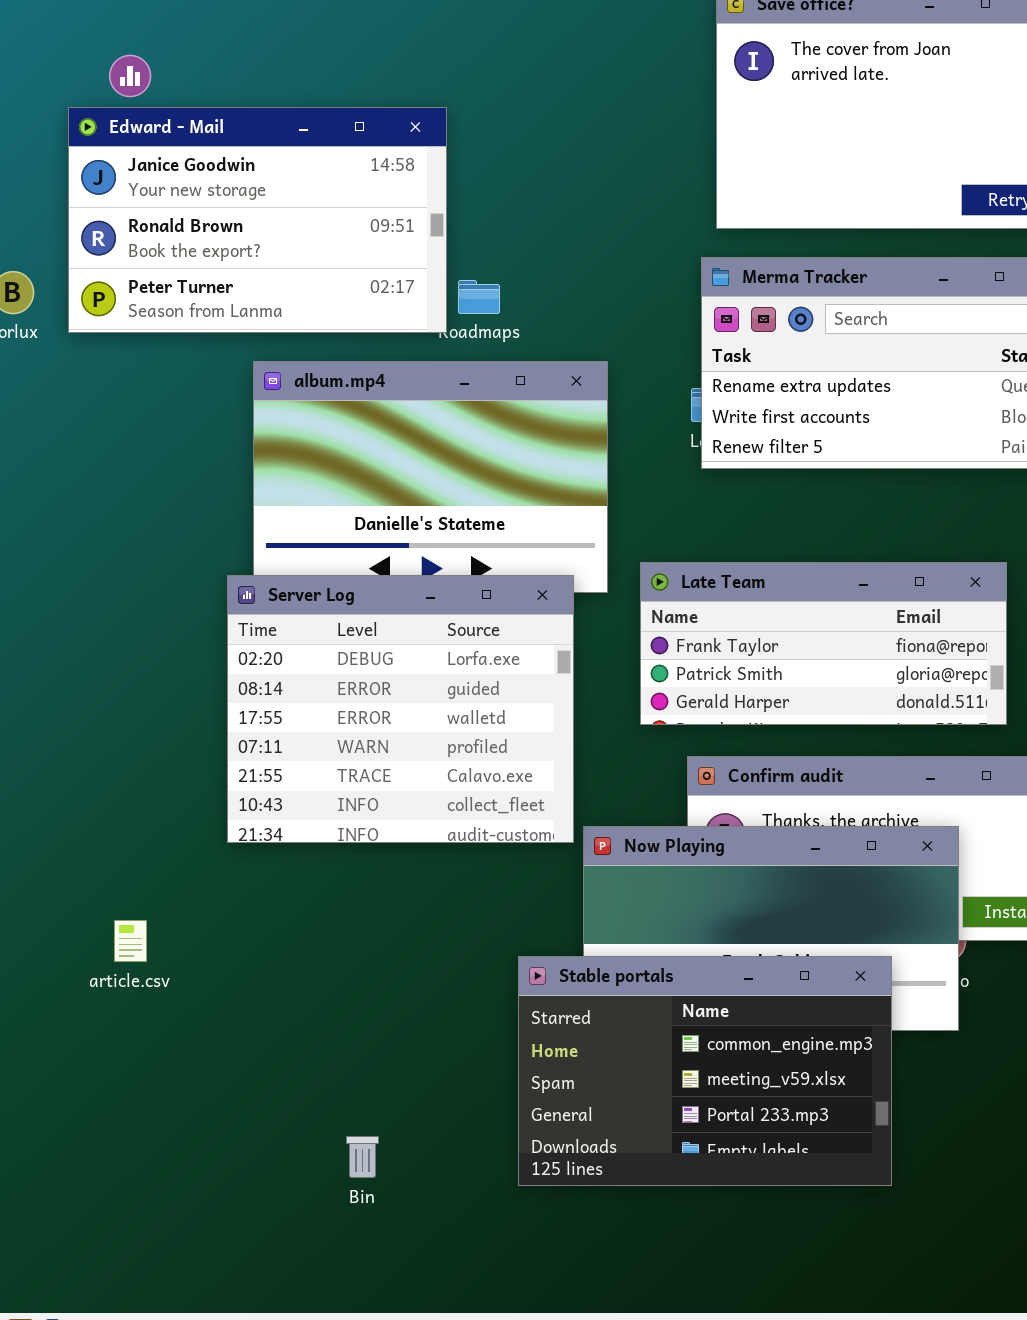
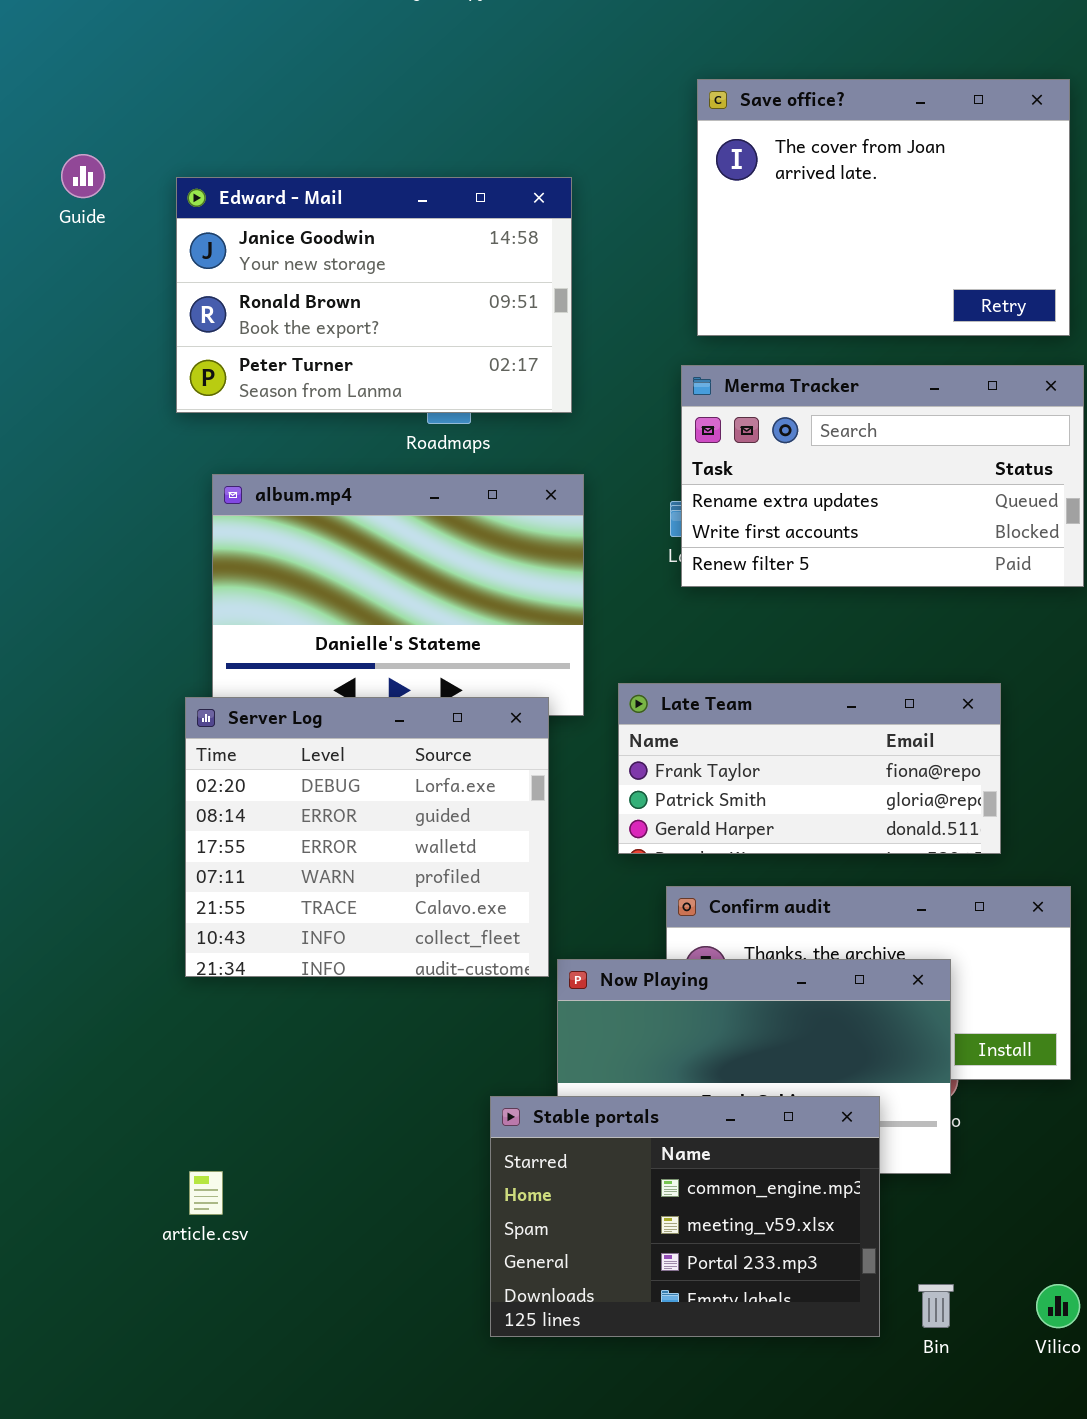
Edward - Mail: [68,107,447,333] -> [176,177,572,413], moved
article.csv: [114,920,147,962] -> [189,1171,223,1215], moved
Bin: [346,1136,379,1178] -> [918,1284,954,1328], moved

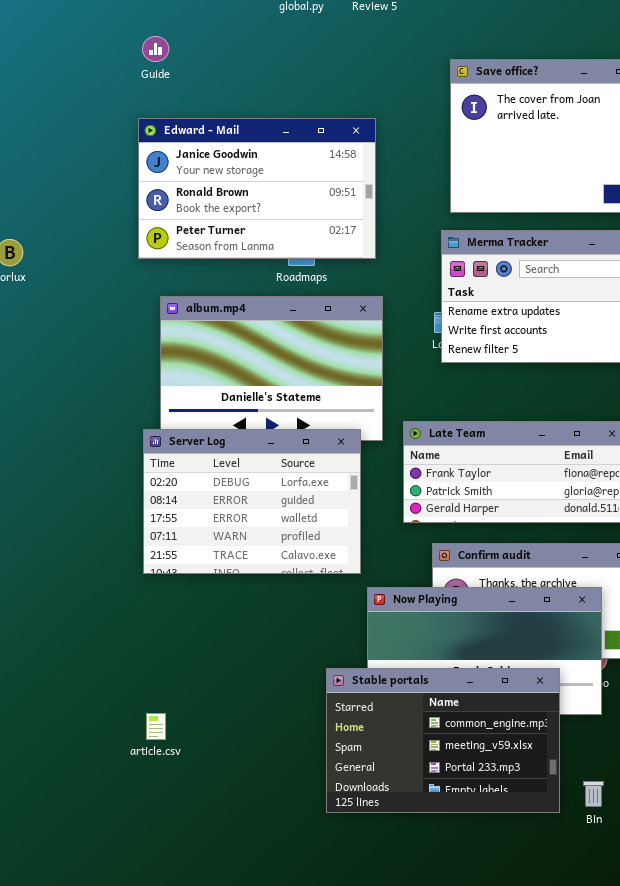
Guide: [61,154,105,198] -> [142,36,169,62], moved
Server Log: [185,697,549,977] -> [143,429,361,574], resized

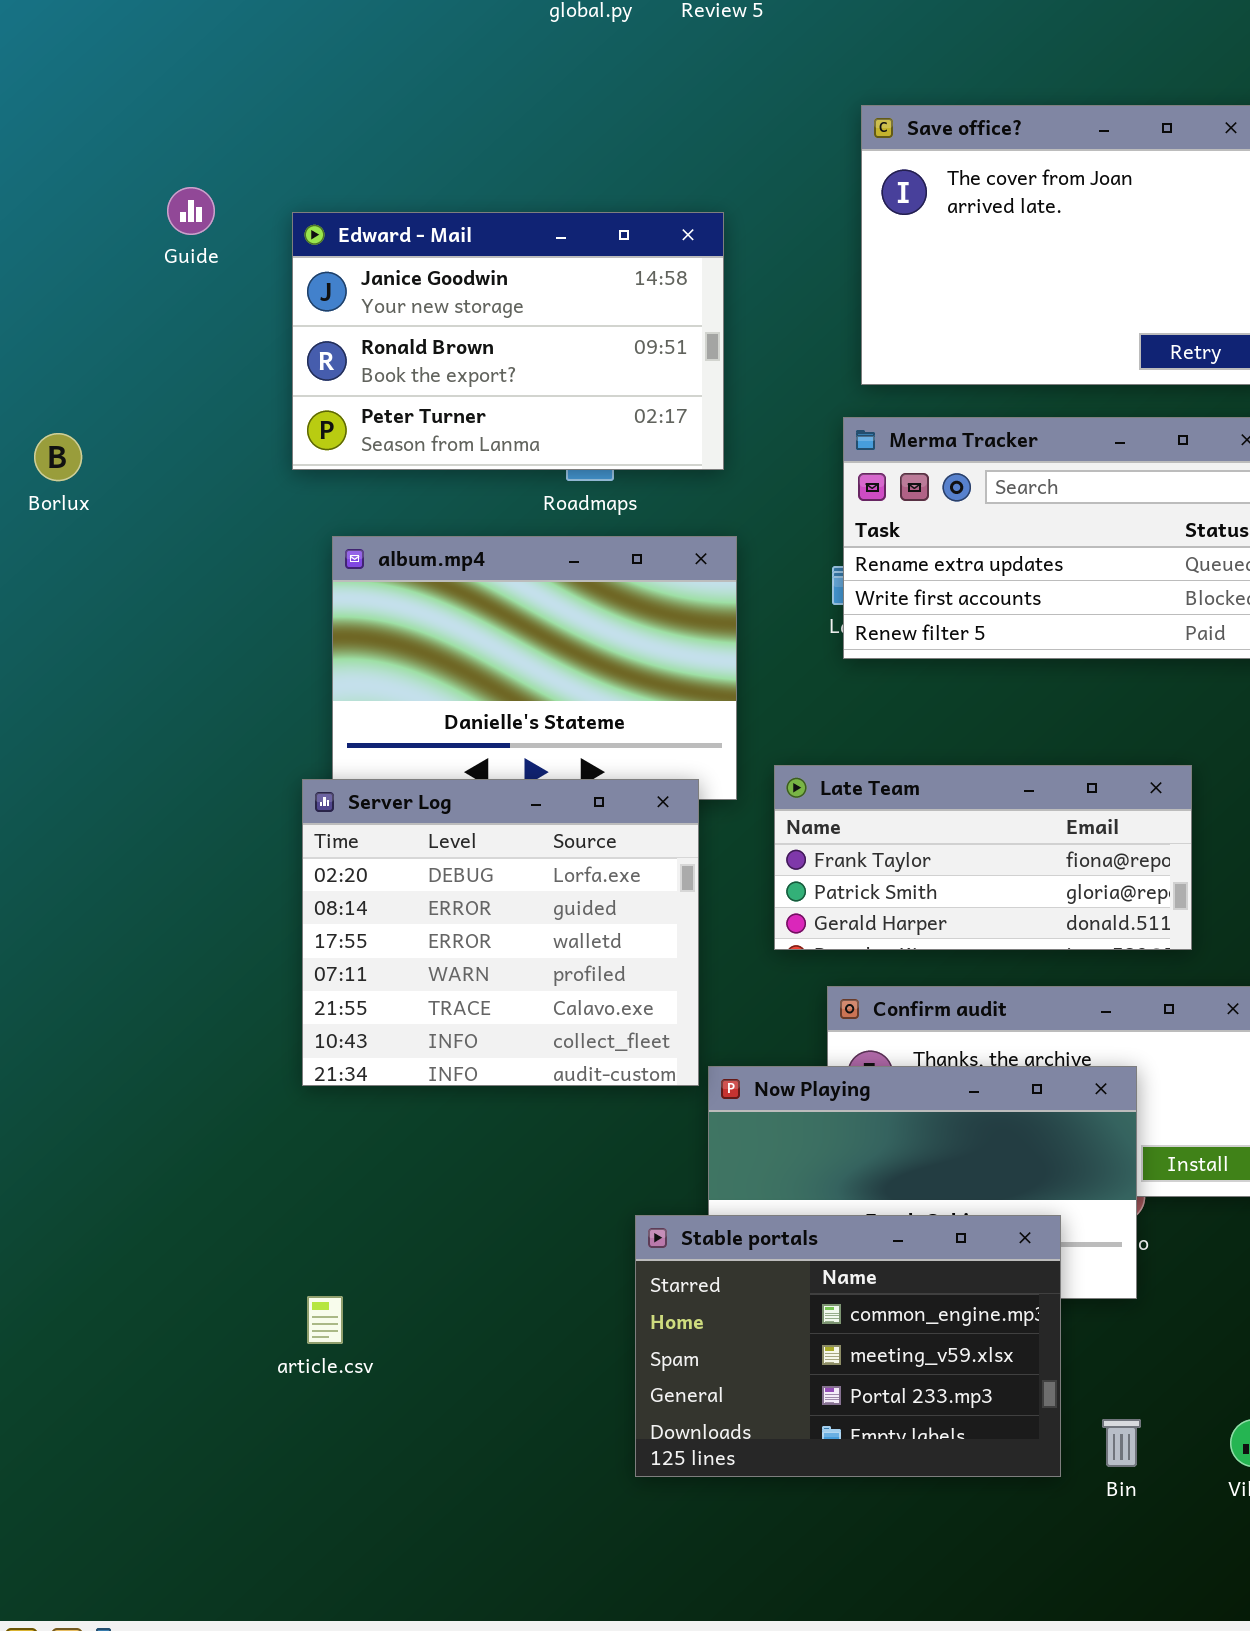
Guide: [142,36,169,62] -> [167,187,215,235], moved
Server Log: [143,429,361,574] -> [302,779,699,1086], resized

